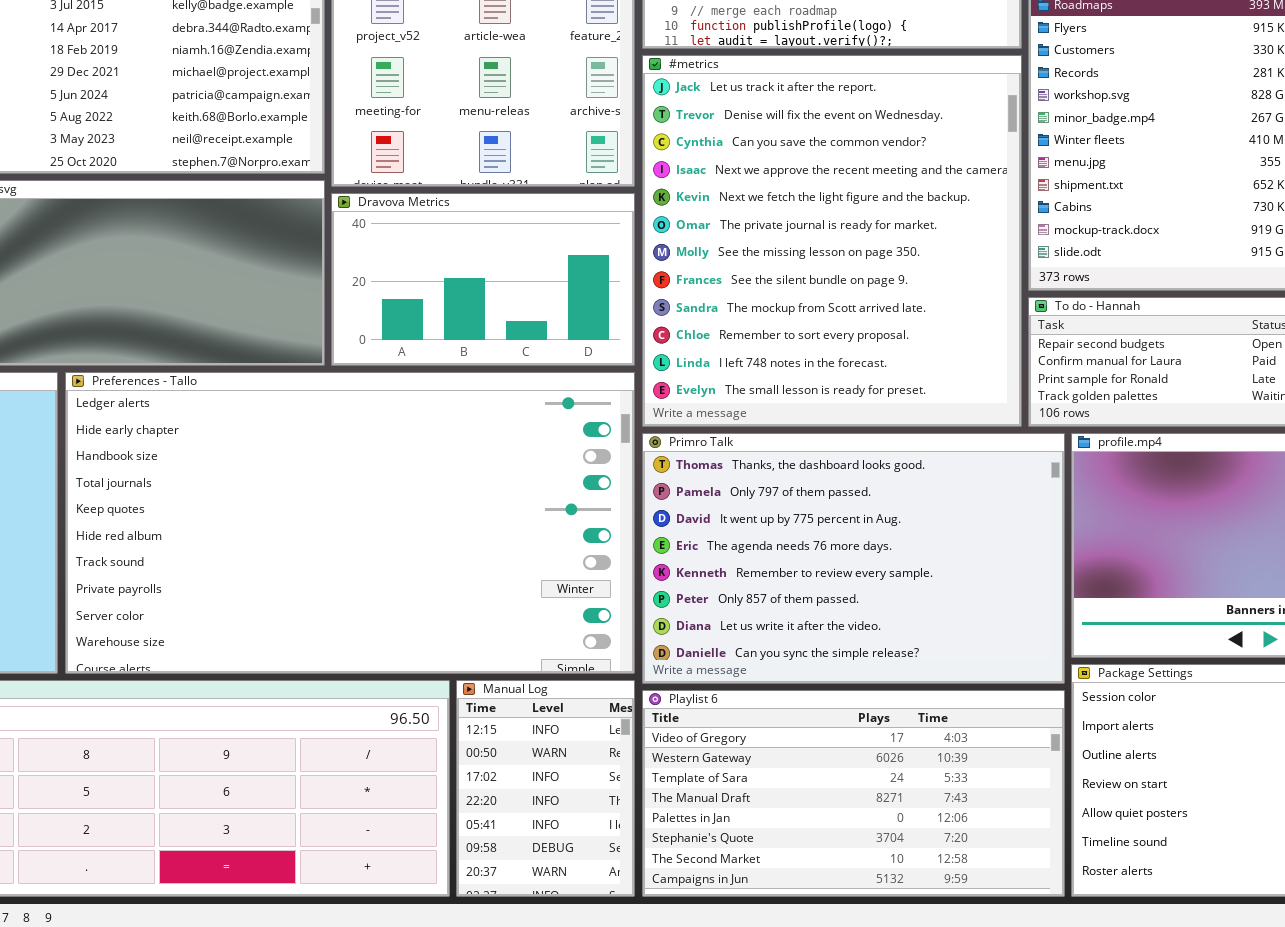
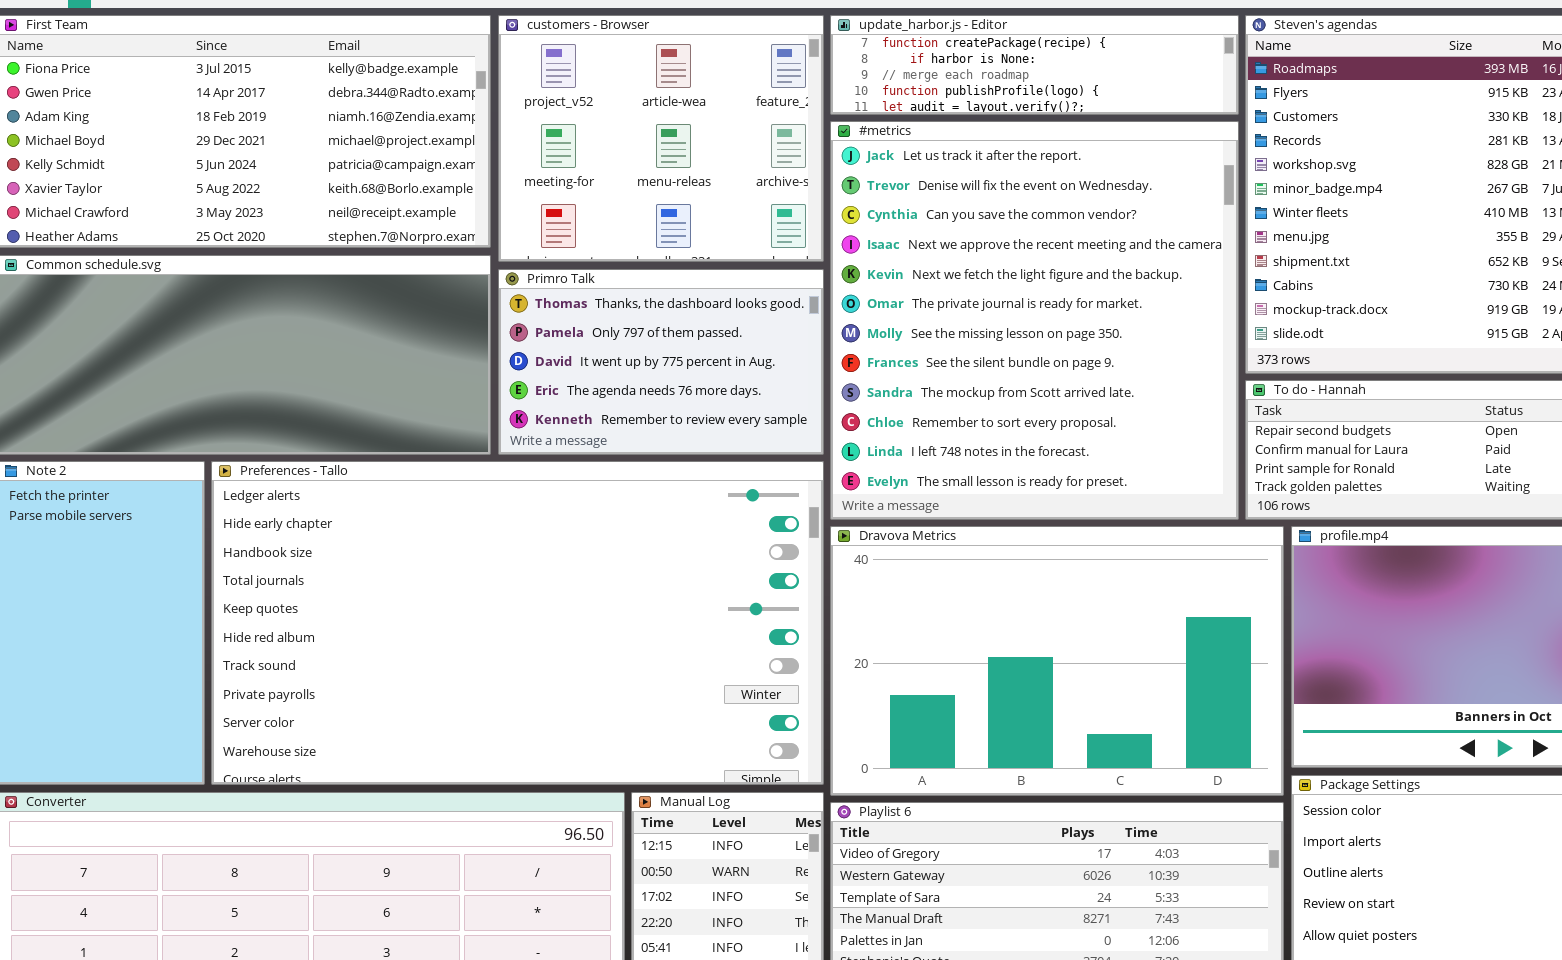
Dravova Metrics: [331,193,635,366] -> [830,526,1284,796], moved, resized
Primro Talk: [642,433,1065,684] -> [498,269,824,455], moved, resized

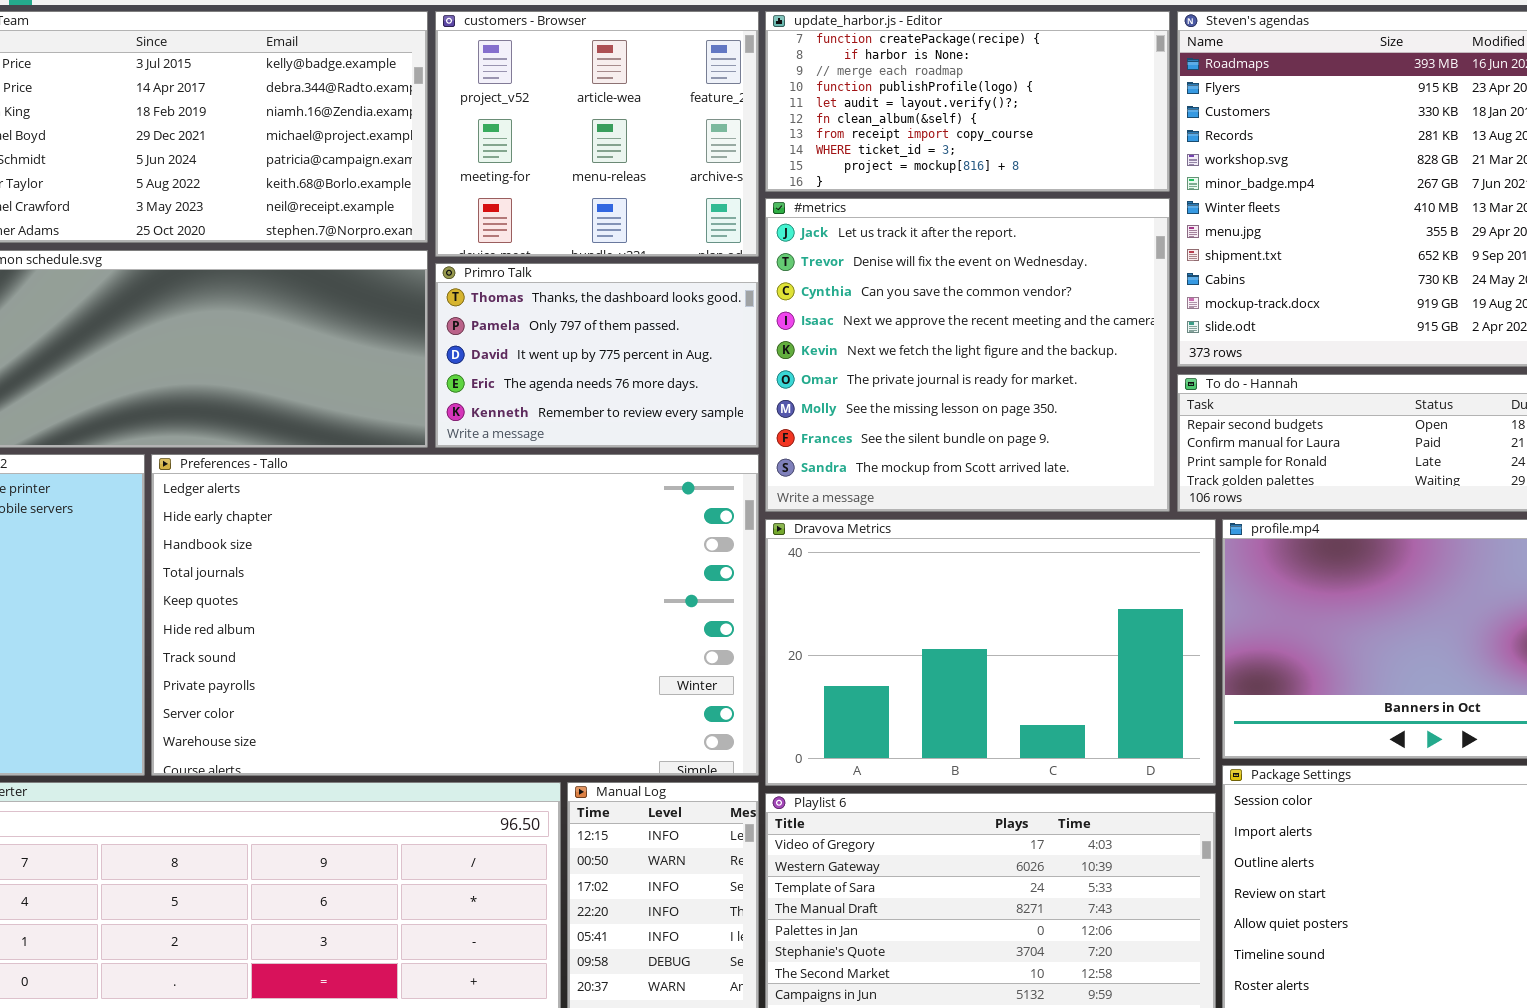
update_harbor.js - Editor: [830,15,1239,115] -> [765,11,1170,192], resized
#metrics: [830,121,1239,520] -> [765,198,1170,512], resized

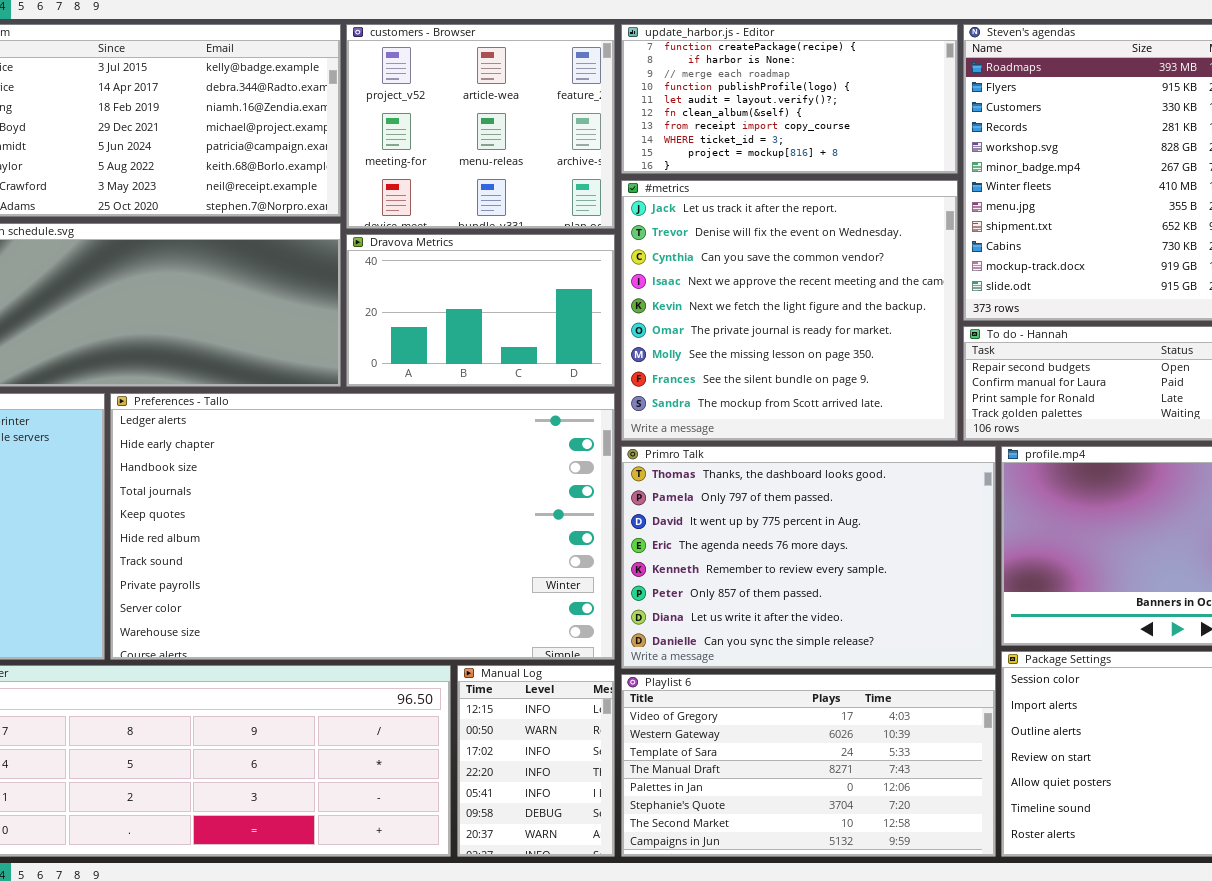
Primro Talk: [435,263,759,448] -> [621,446,996,669], moved, resized
Dravova Metrics: [765,519,1216,786] -> [346,234,615,387], moved, resized

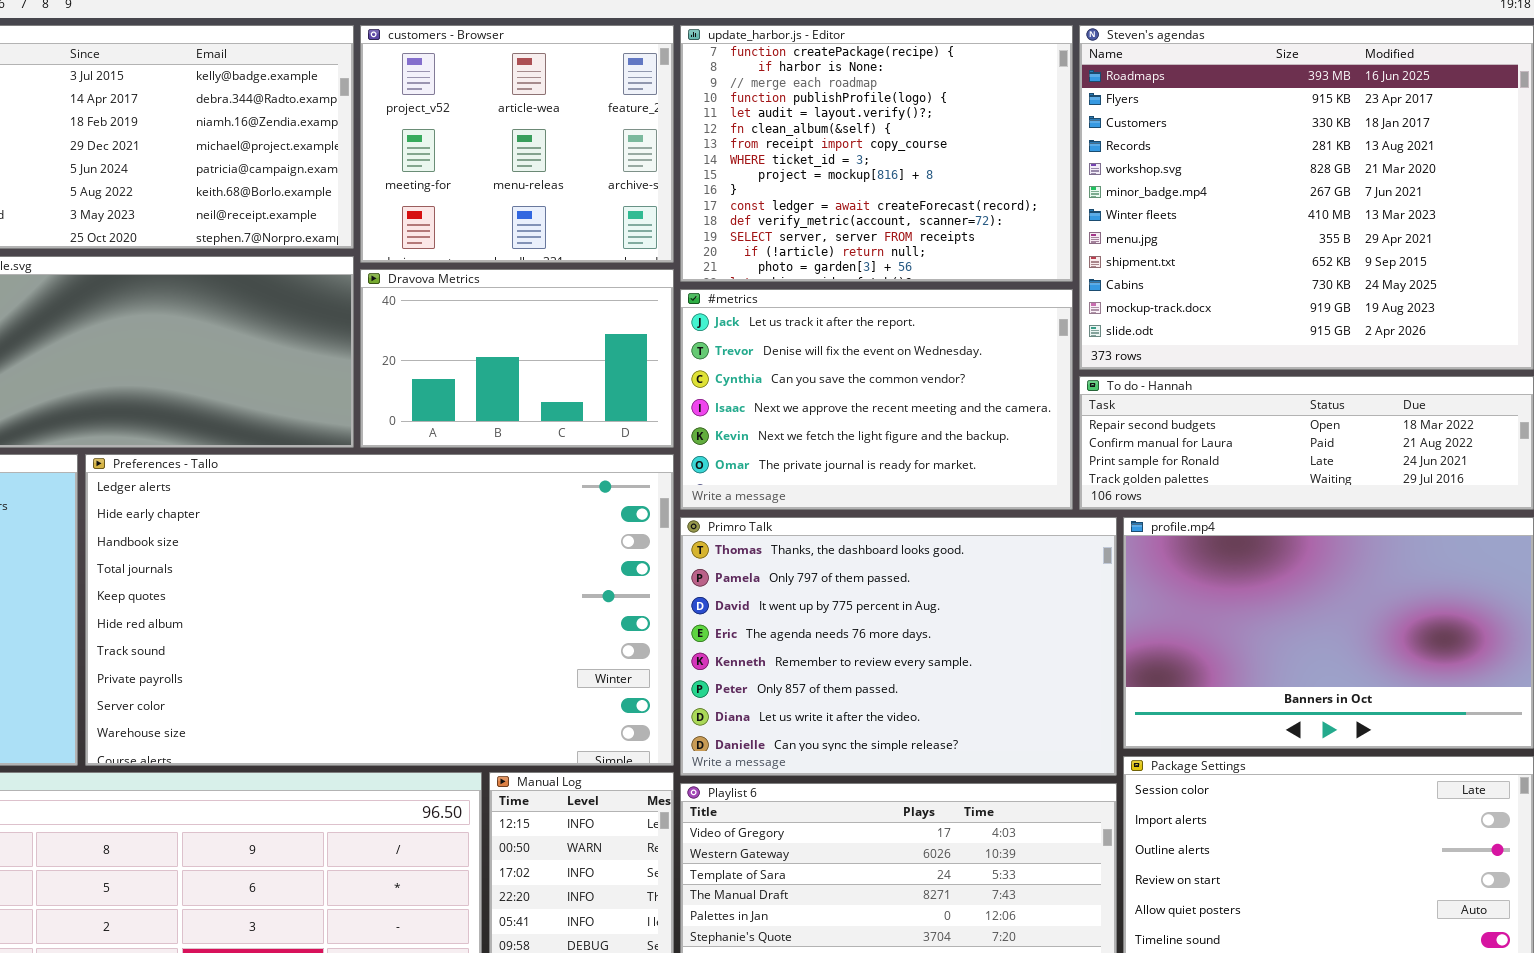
update_harbor.js - Editor: [621,24,958,174] -> [680,25,1073,282], resized
#metrics: [621,180,958,441] -> [680,289,1073,510], resized

